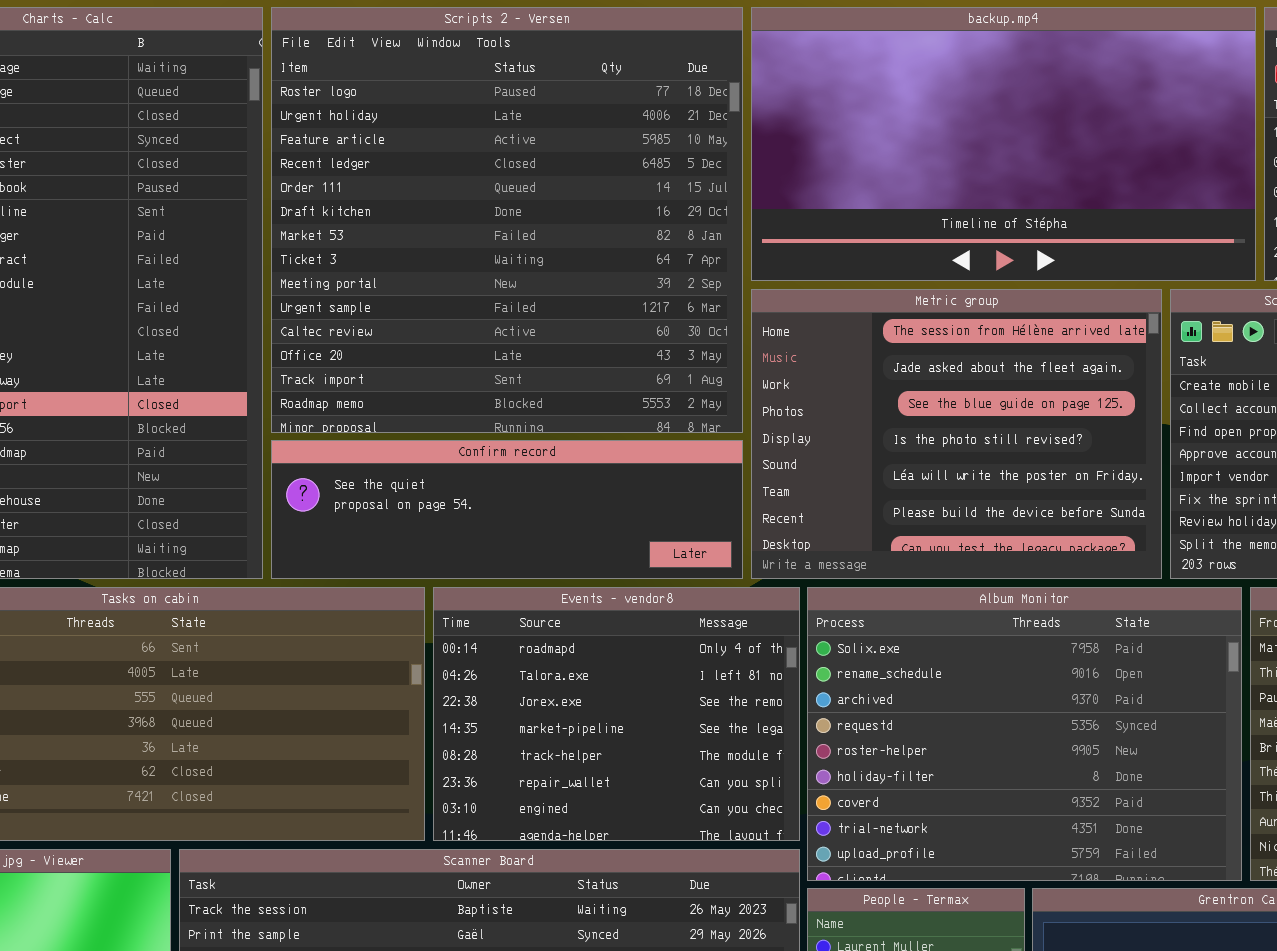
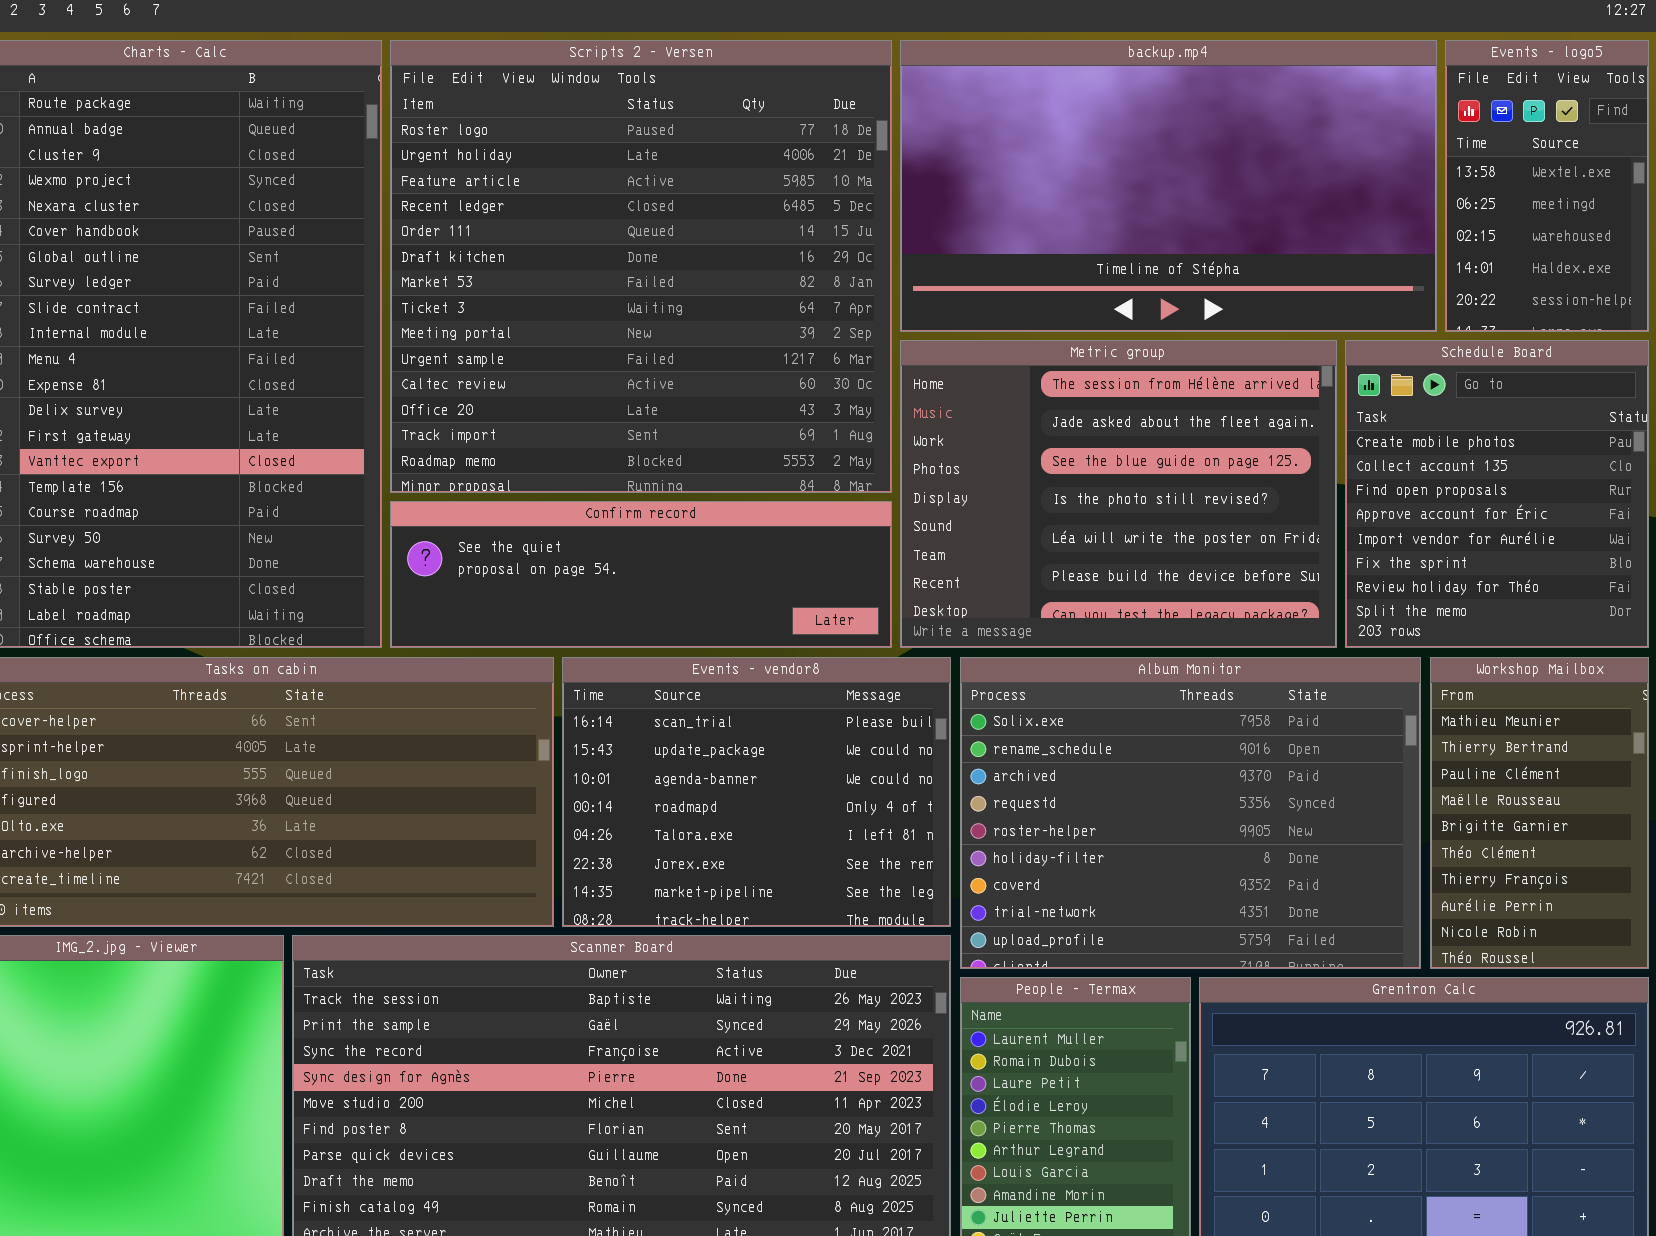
Events - vendor8: [433,587,800,841] -> [562,657,951,927], scrolled up 3 rows

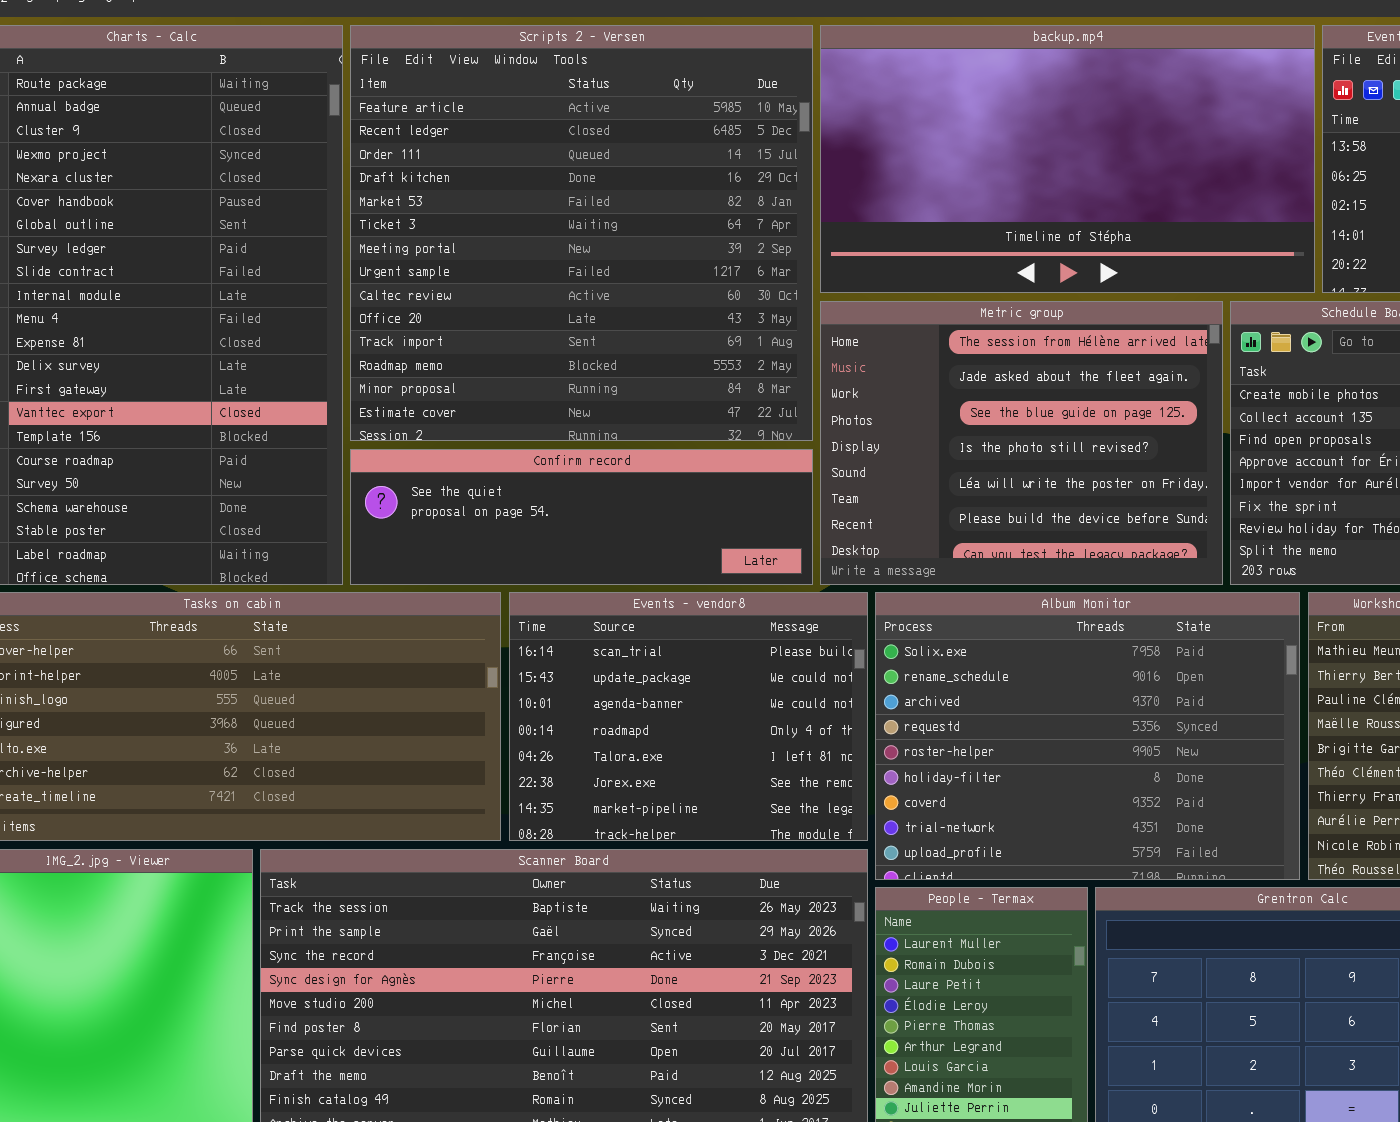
Scripts 2 - Versen: [390,40,892,493] -> [350,25,813,441], scrolled down 2 rows

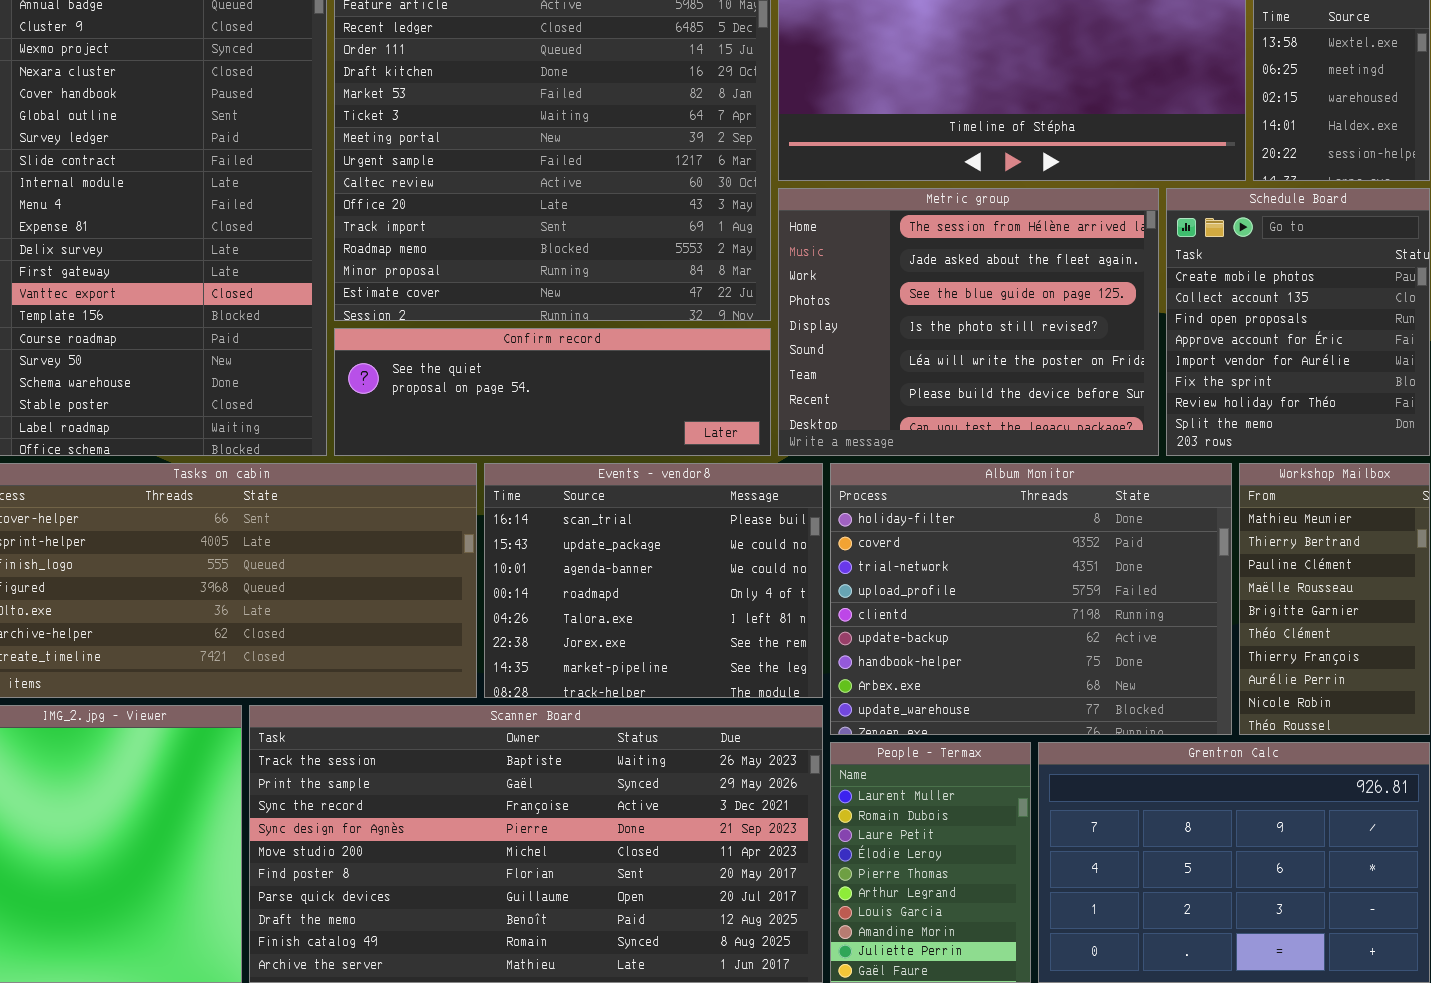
Album Monitor: [875,592,1300,880] -> [830,463,1232,735], scrolled down 5 rows

